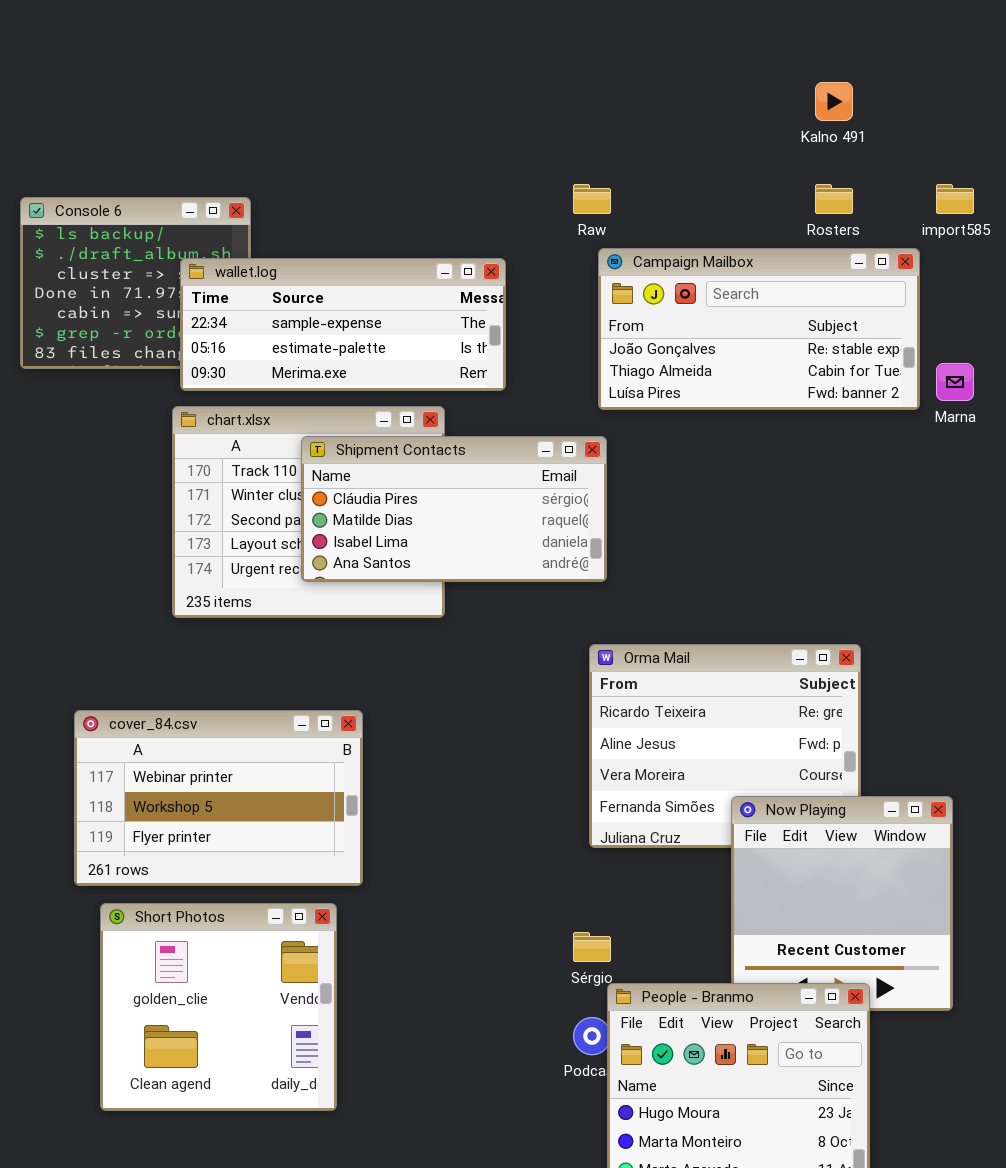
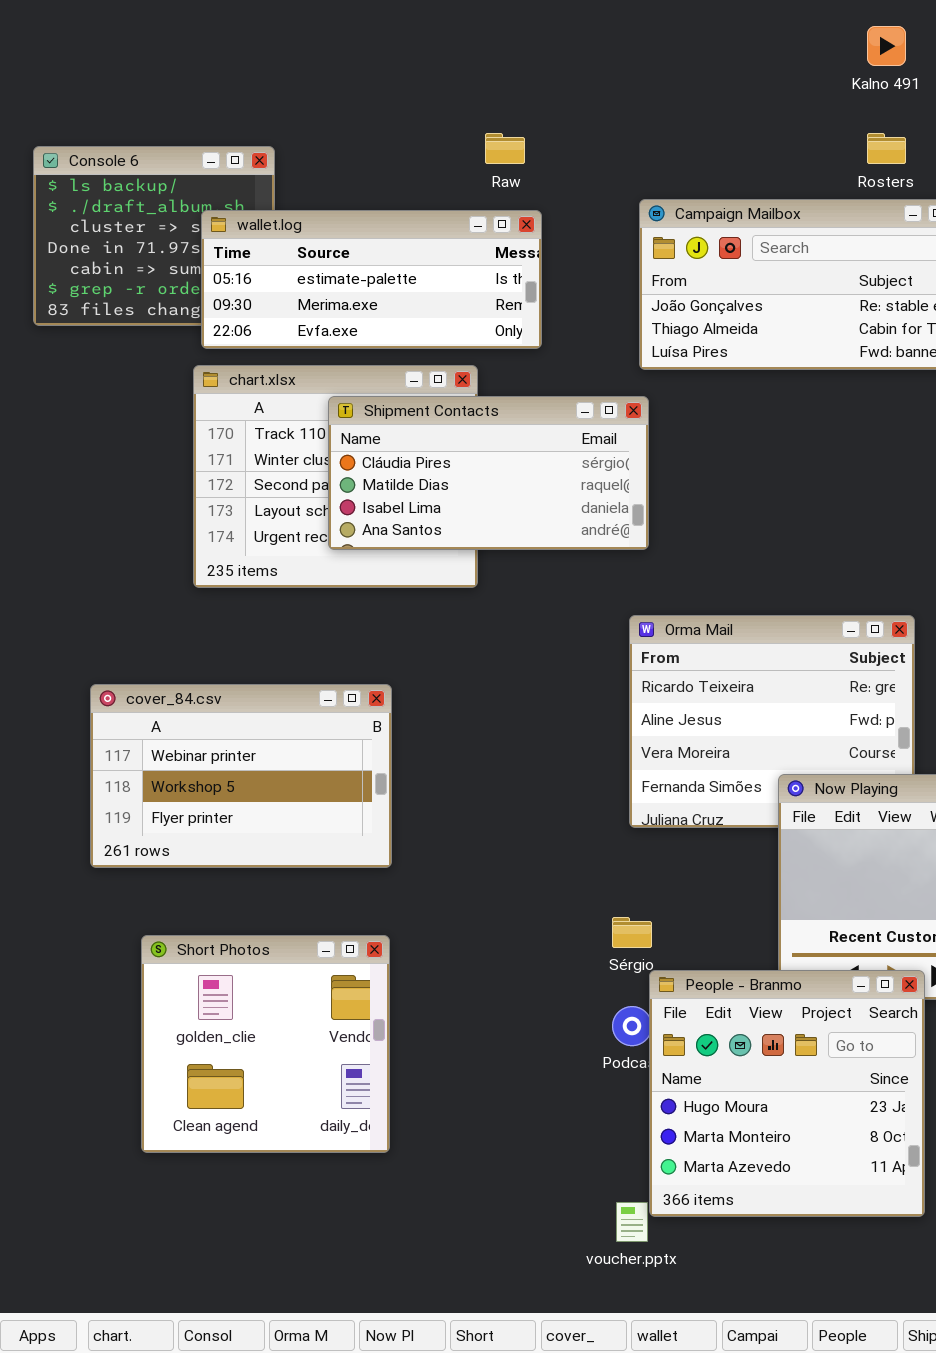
Raw: [573,184,611,214] -> [485,133,525,164], moved
wallet.log: [180,258,506,391] -> [201,210,542,349], scrolled down 1 row
Short Photos: [100,903,337,1111] -> [141,935,390,1153], moved

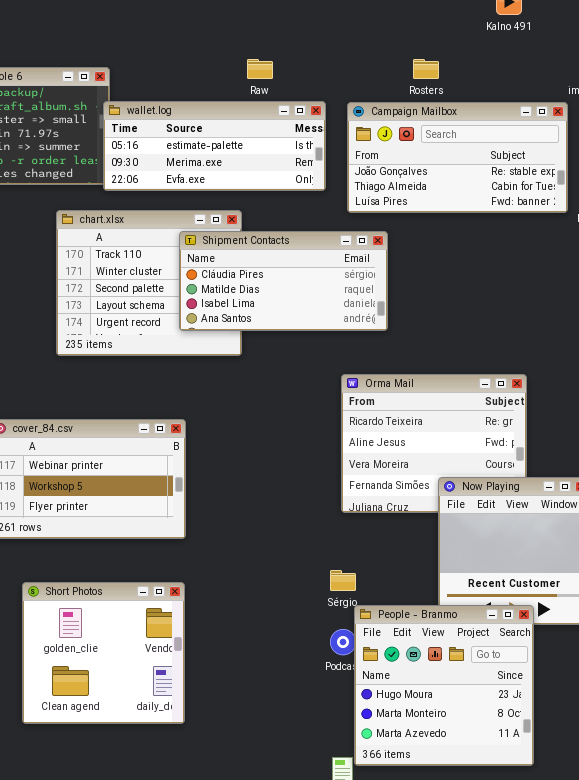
Rosters: [867,133,906,164] -> [413,59,439,79], moved
wallet.log: [201,210,542,349] -> [103,101,326,191], moved
Shipment Contacts: [328,396,649,550] -> [179,231,388,331], moved

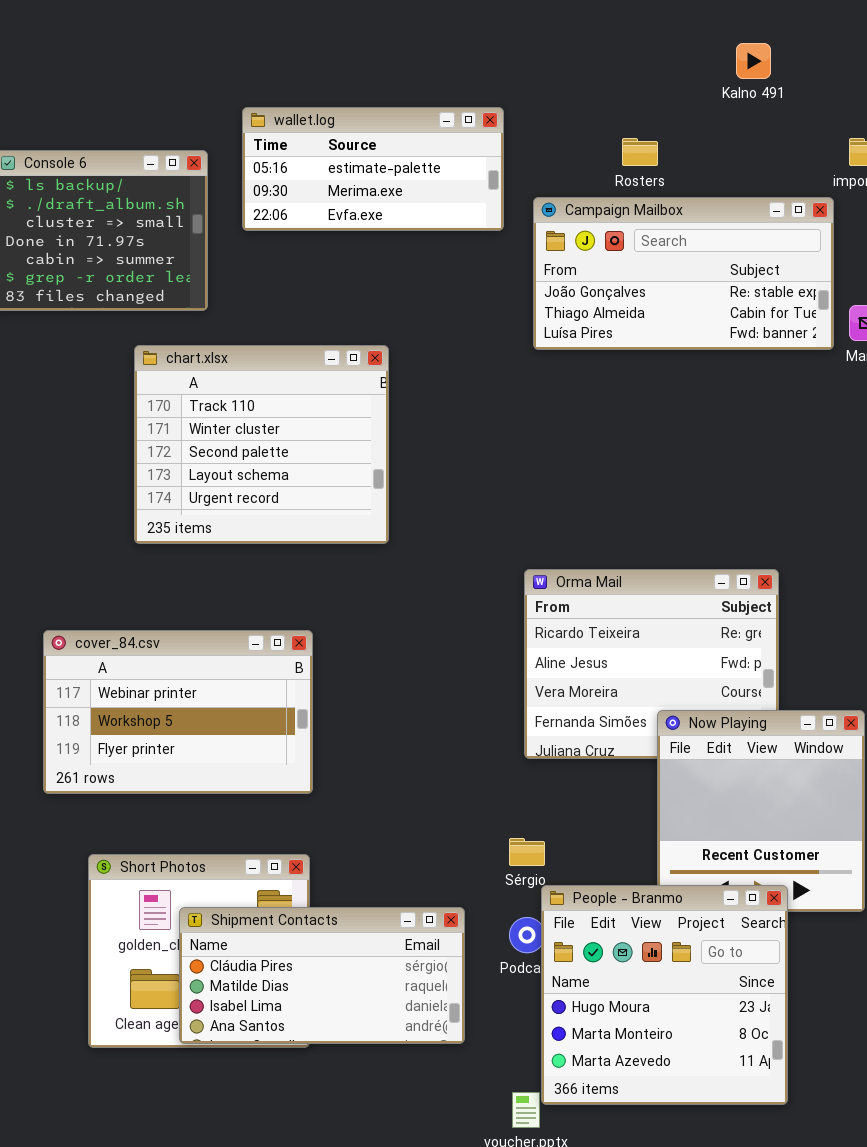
wallet.log: [103,101,326,191] -> [242,107,504,231], moved, resized
Shipment Contacts: [179,231,388,331] -> [179,907,465,1044], moved

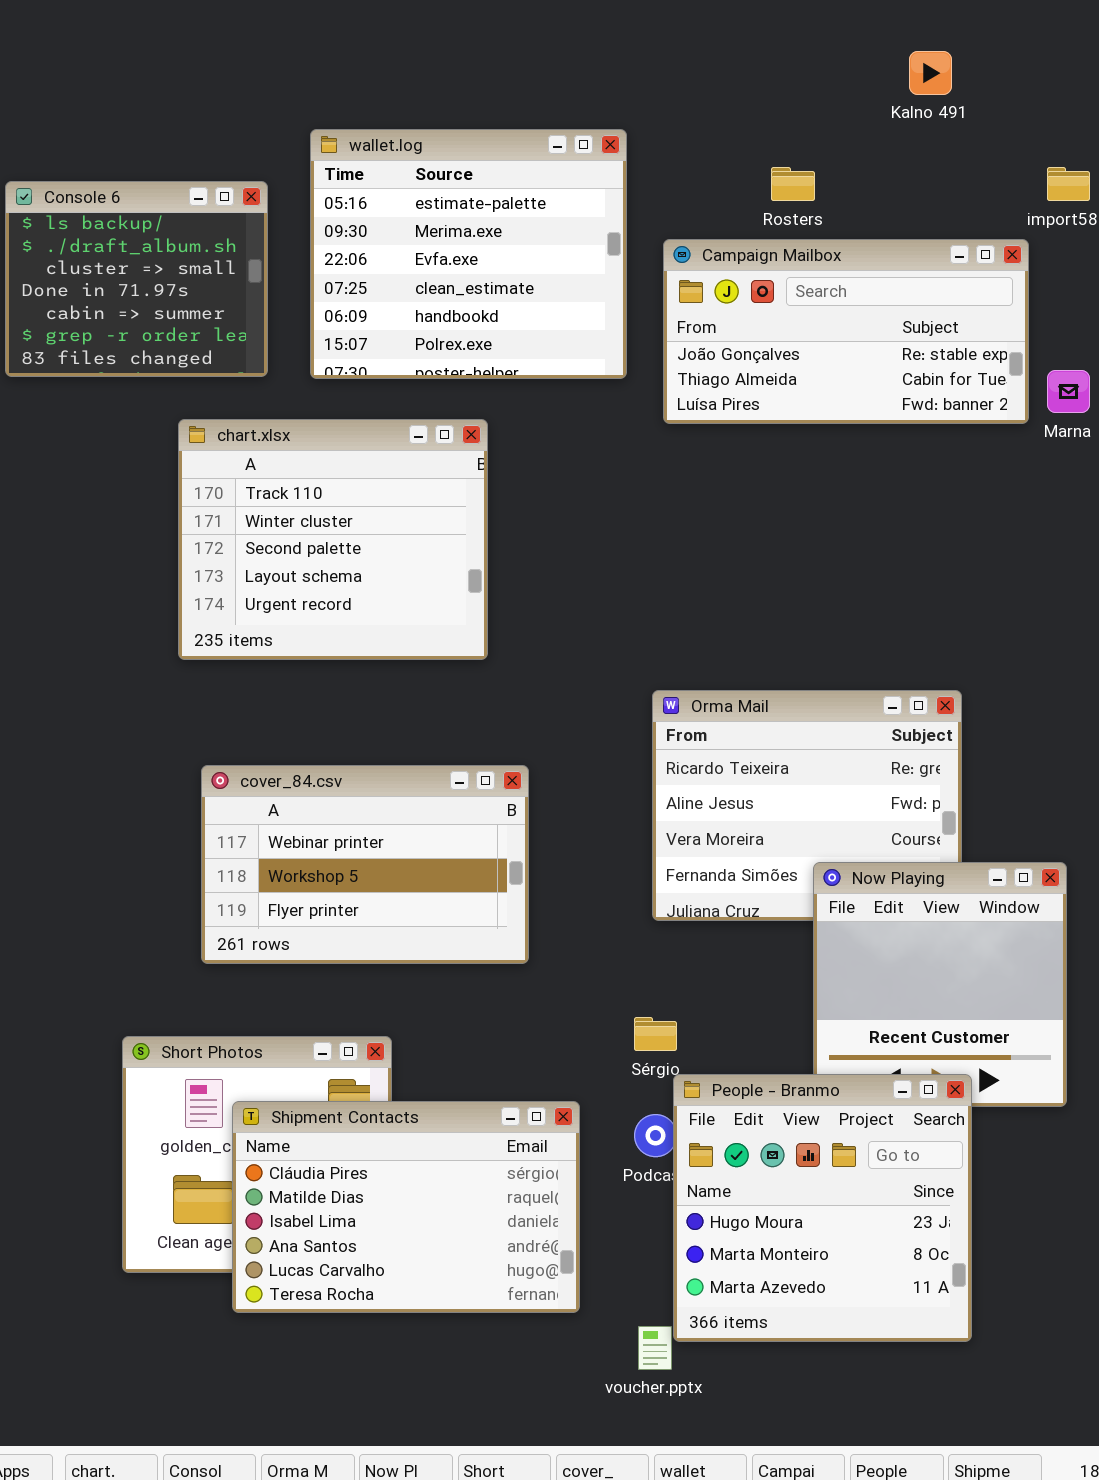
wallet.log: [242,107,504,231] -> [310,129,627,379], resized
cover_84.csv: [43,630,313,794] -> [201,765,529,964], moved
Shipment Contacts: [179,907,465,1044] -> [232,1101,580,1313], resized

